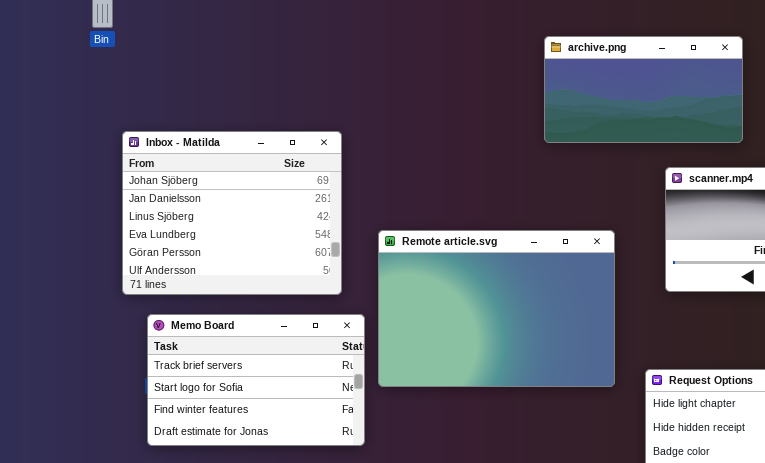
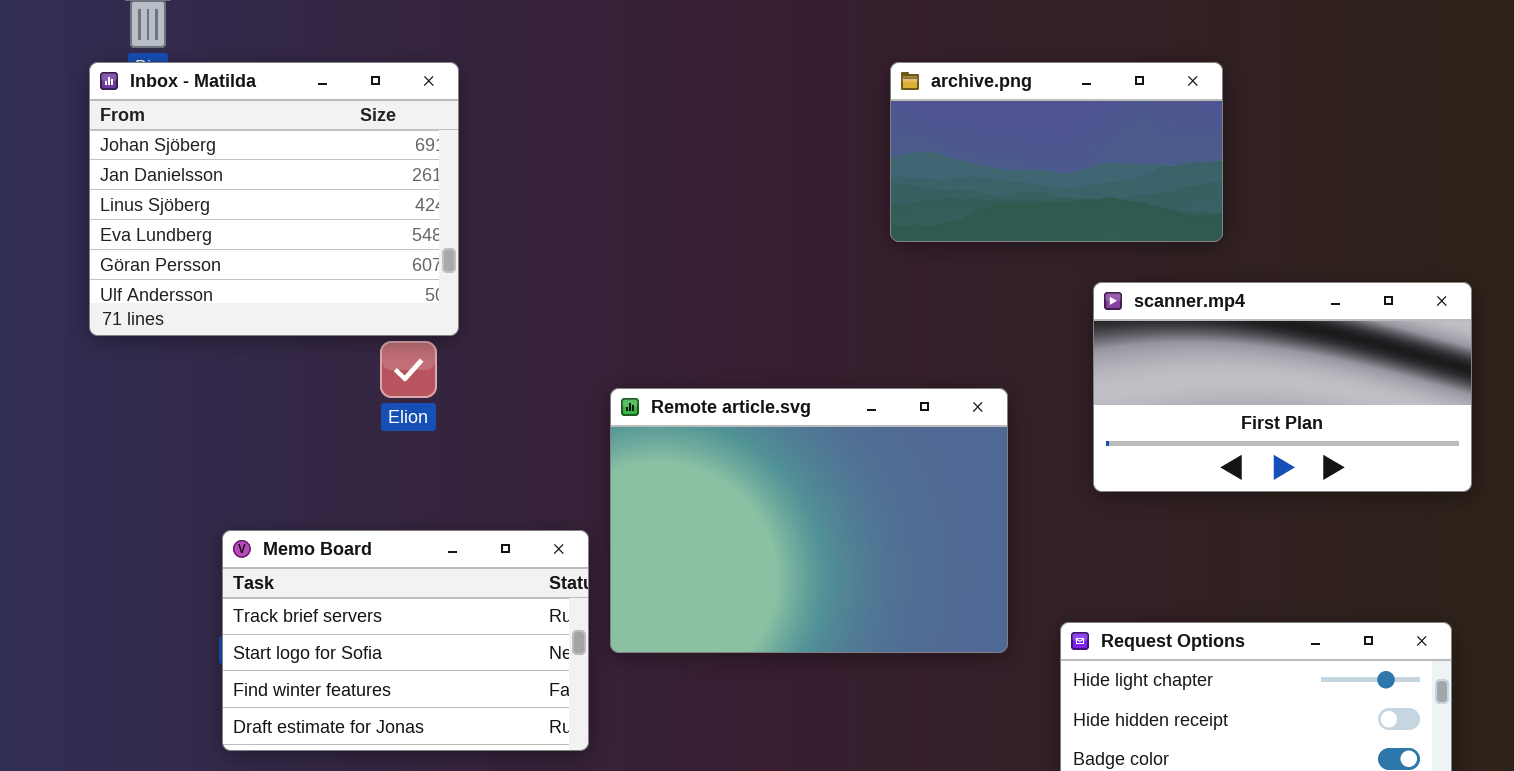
Inbox - Matilda: [122,131,342,295] -> [89,62,459,336], moved

